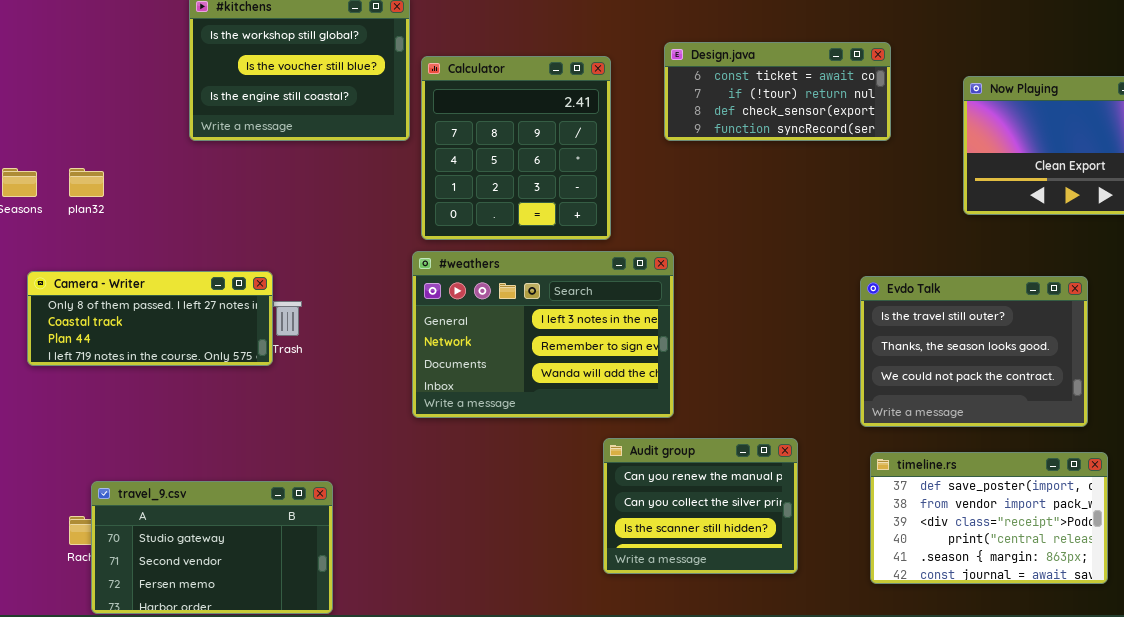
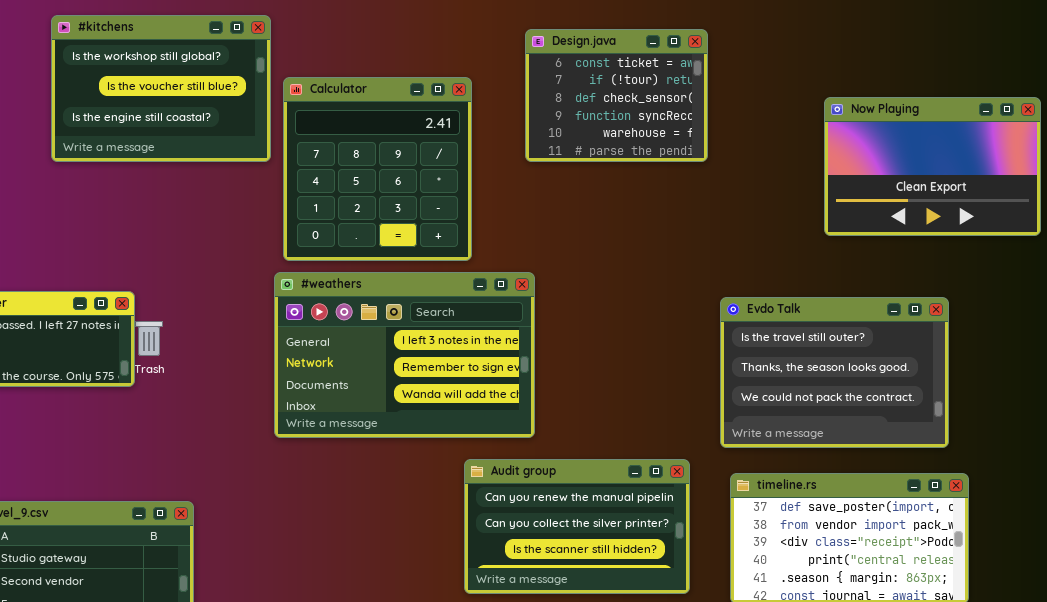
Design.java: [664,42,891,141] -> [525,29,708,162], resized
Audit group: [603,438,798,574] -> [464,459,690,594], resized

